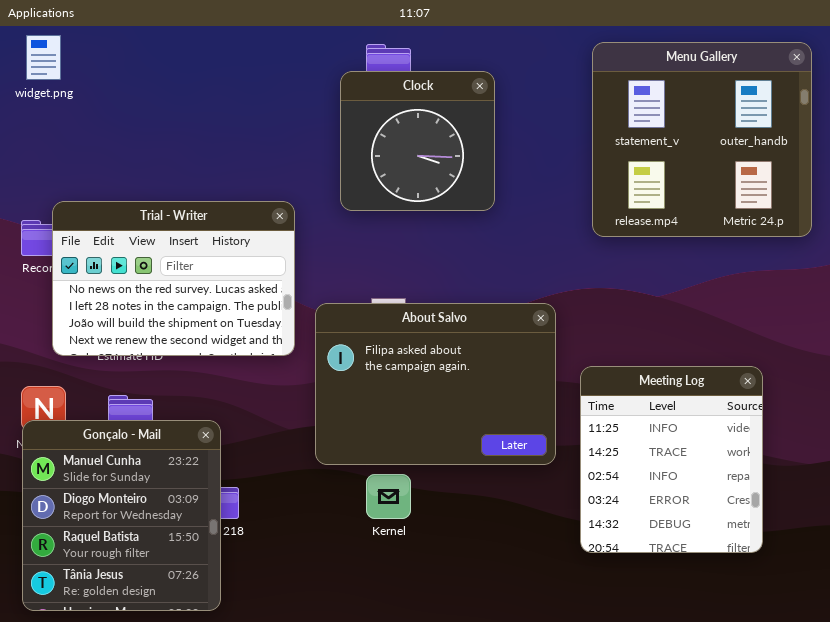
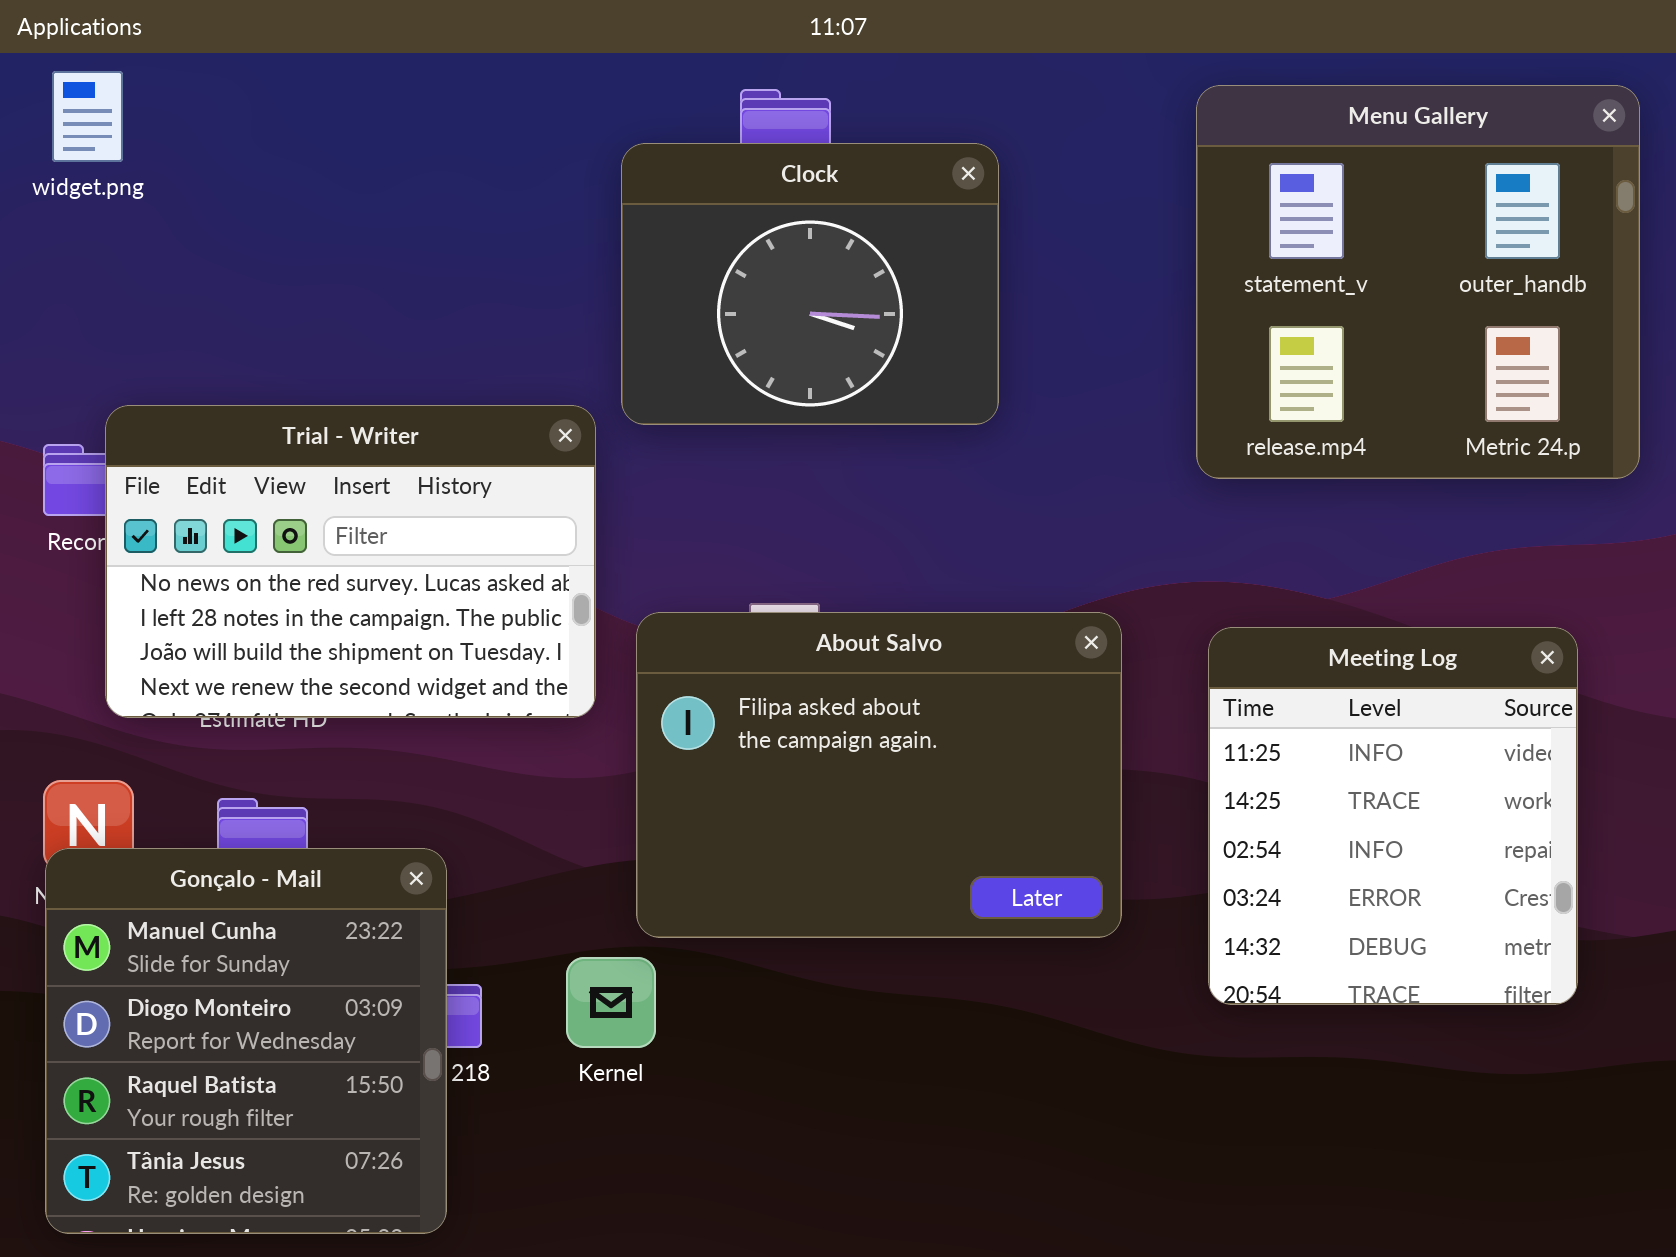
Clock: [340,71,495,211] -> [621,143,999,425], resized
Meeting Log: [580,366,763,553] -> [1208,627,1578,1005], moved
Kernel: [366,474,411,519] -> [566,957,656,1048], moved

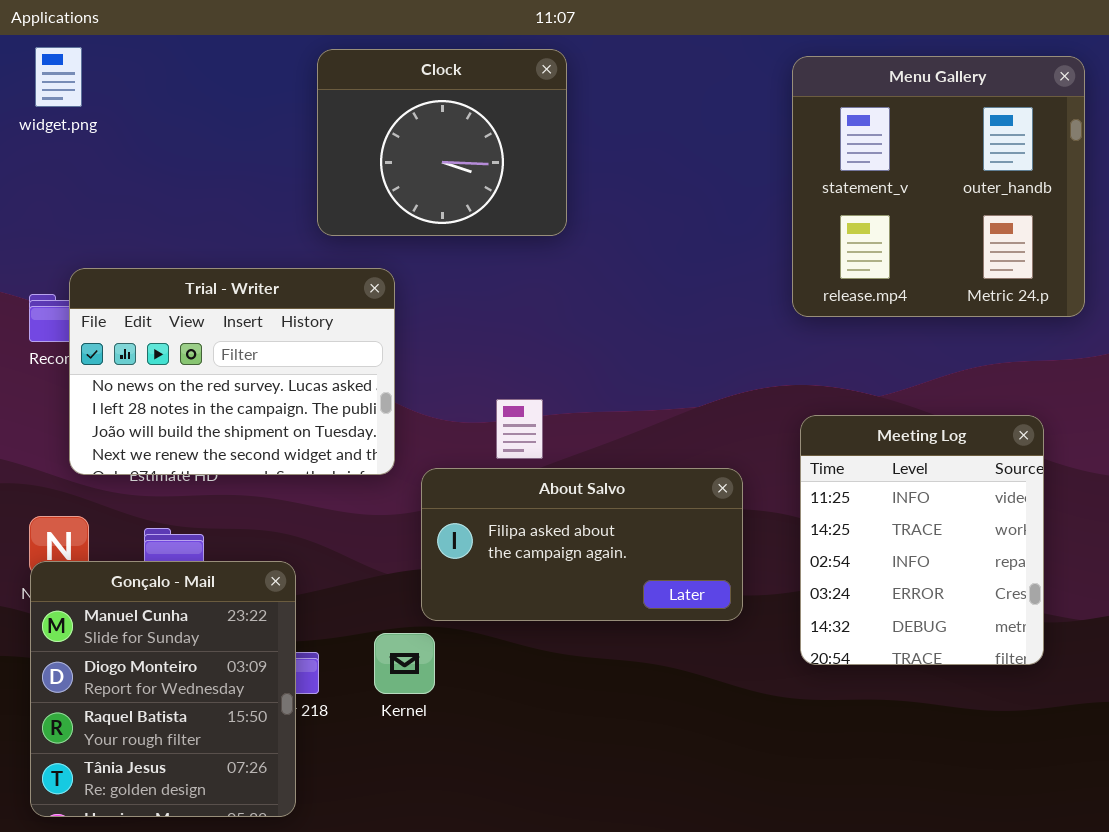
Clock: [621,143,999,425] -> [317,49,567,236], moved
About Salvo: [636,612,1122,938] -> [421,468,743,621], resized

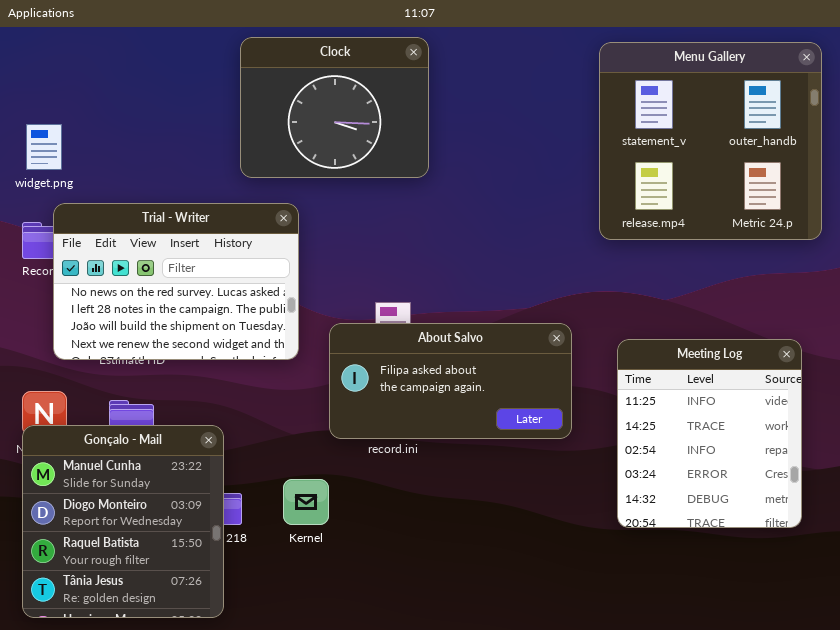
widget.png: [35,47,82,107] -> [26,124,62,170], moved
Meeting Log: [800,415,1044,665] -> [617,339,802,528], moved
About Salvo: [421,468,743,621] -> [329,323,572,439], moved

